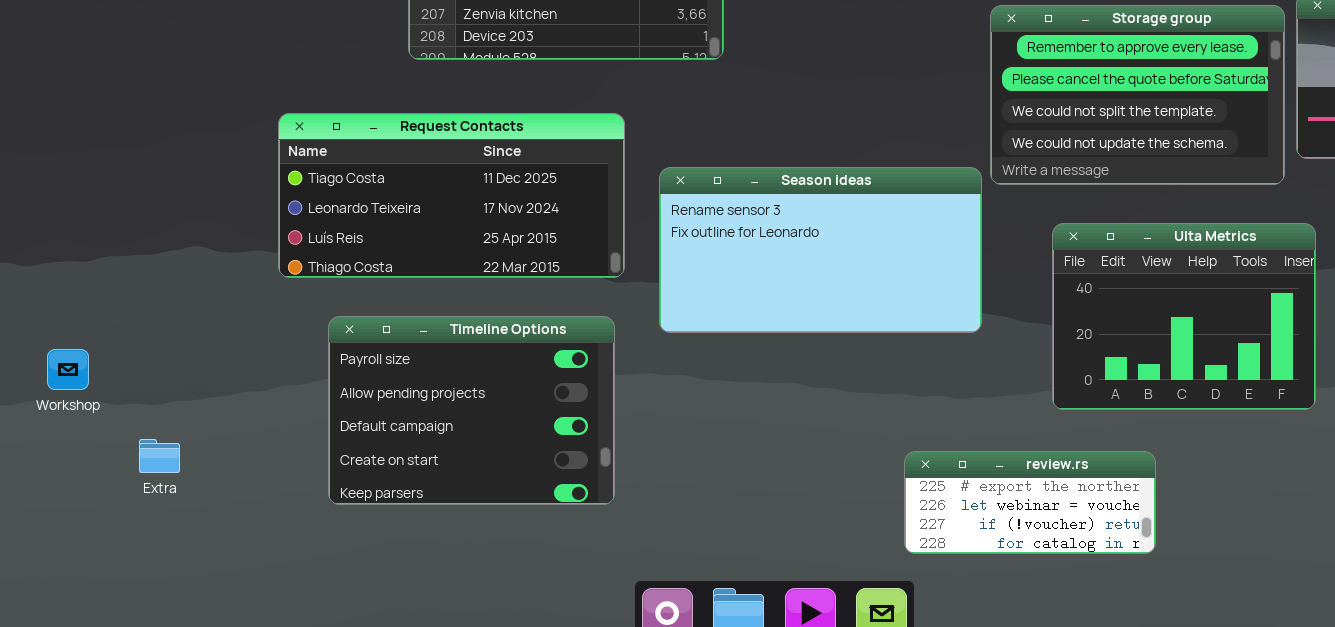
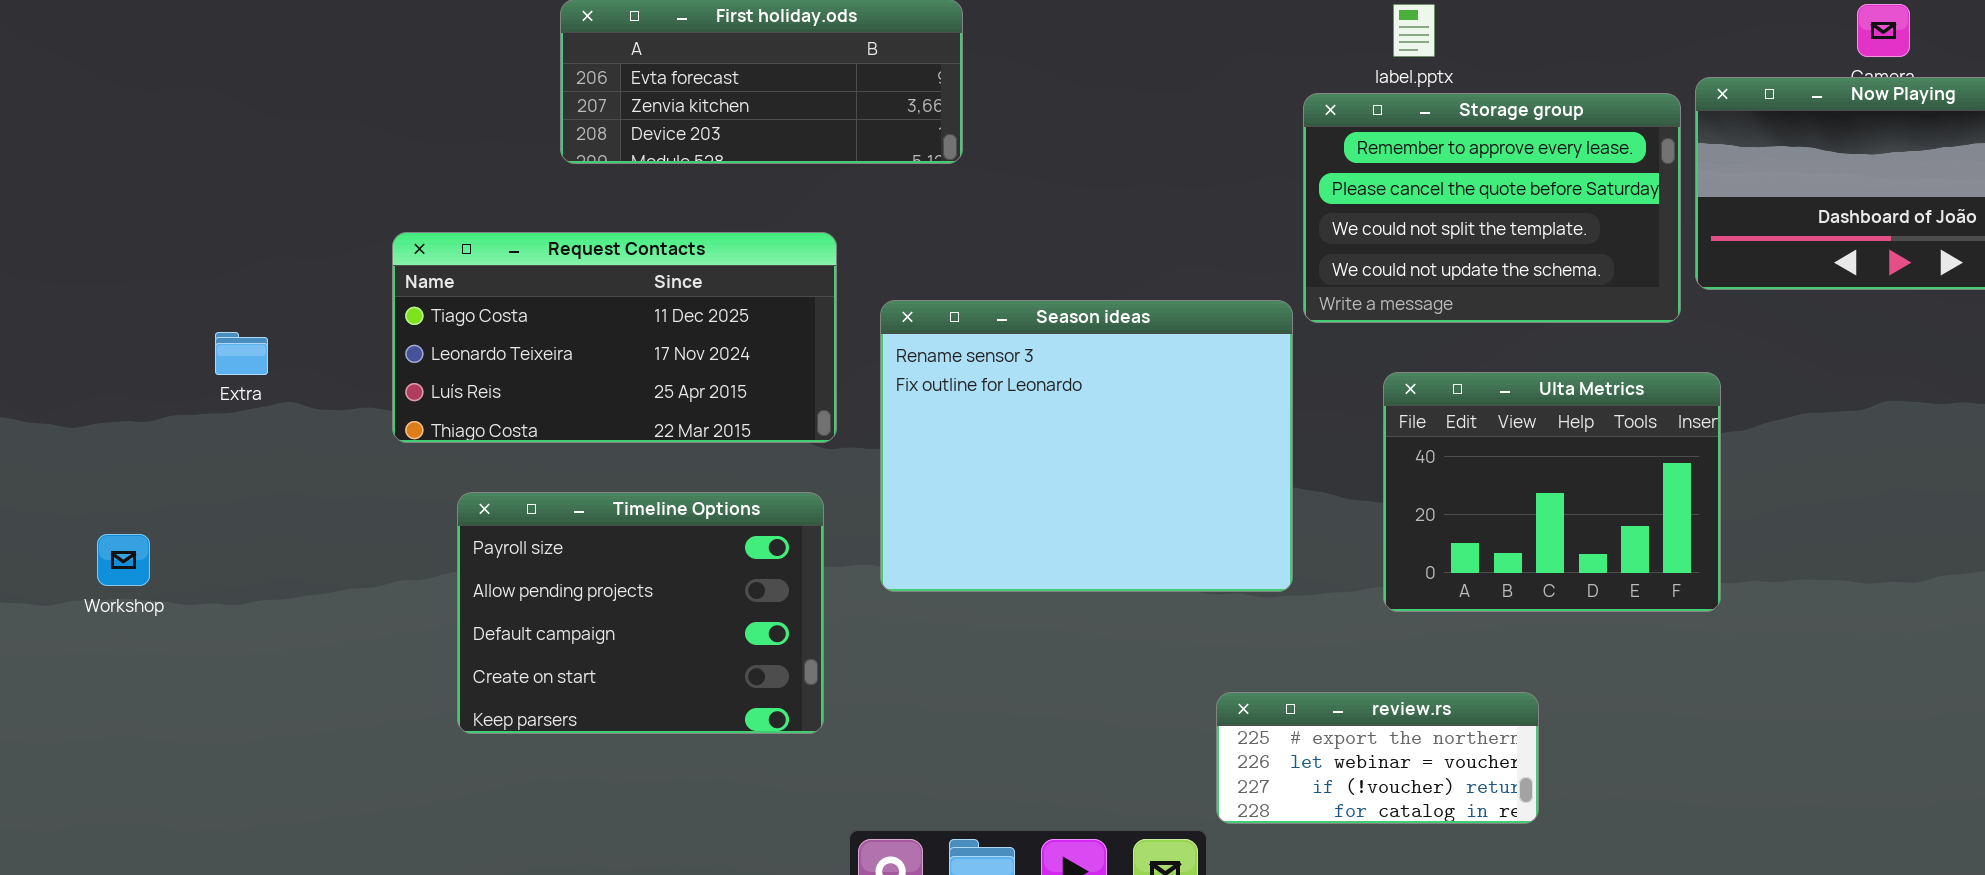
Season ideas: [659,167,982,333] -> [880,300,1293,592], resized
Extra: [139,439,180,473] -> [215,332,268,375], moved
review.rs: [904,451,1156,554] -> [1216,692,1539,824], moved

